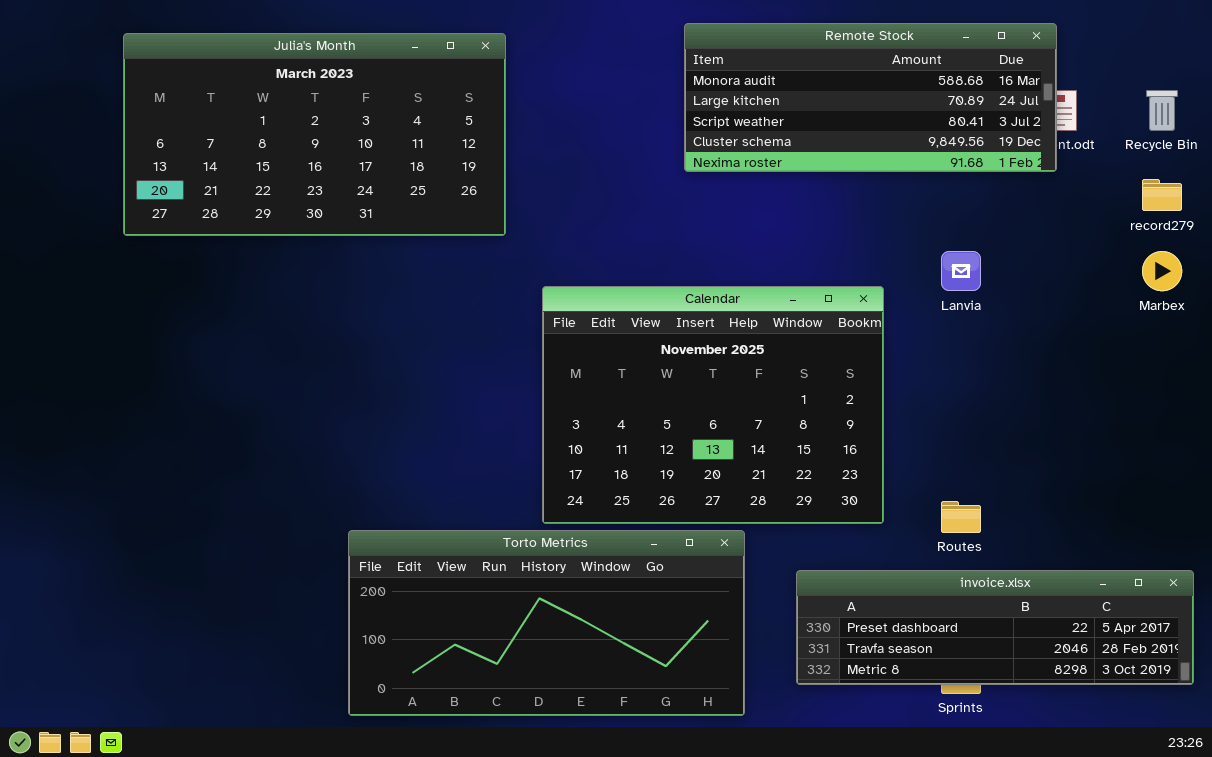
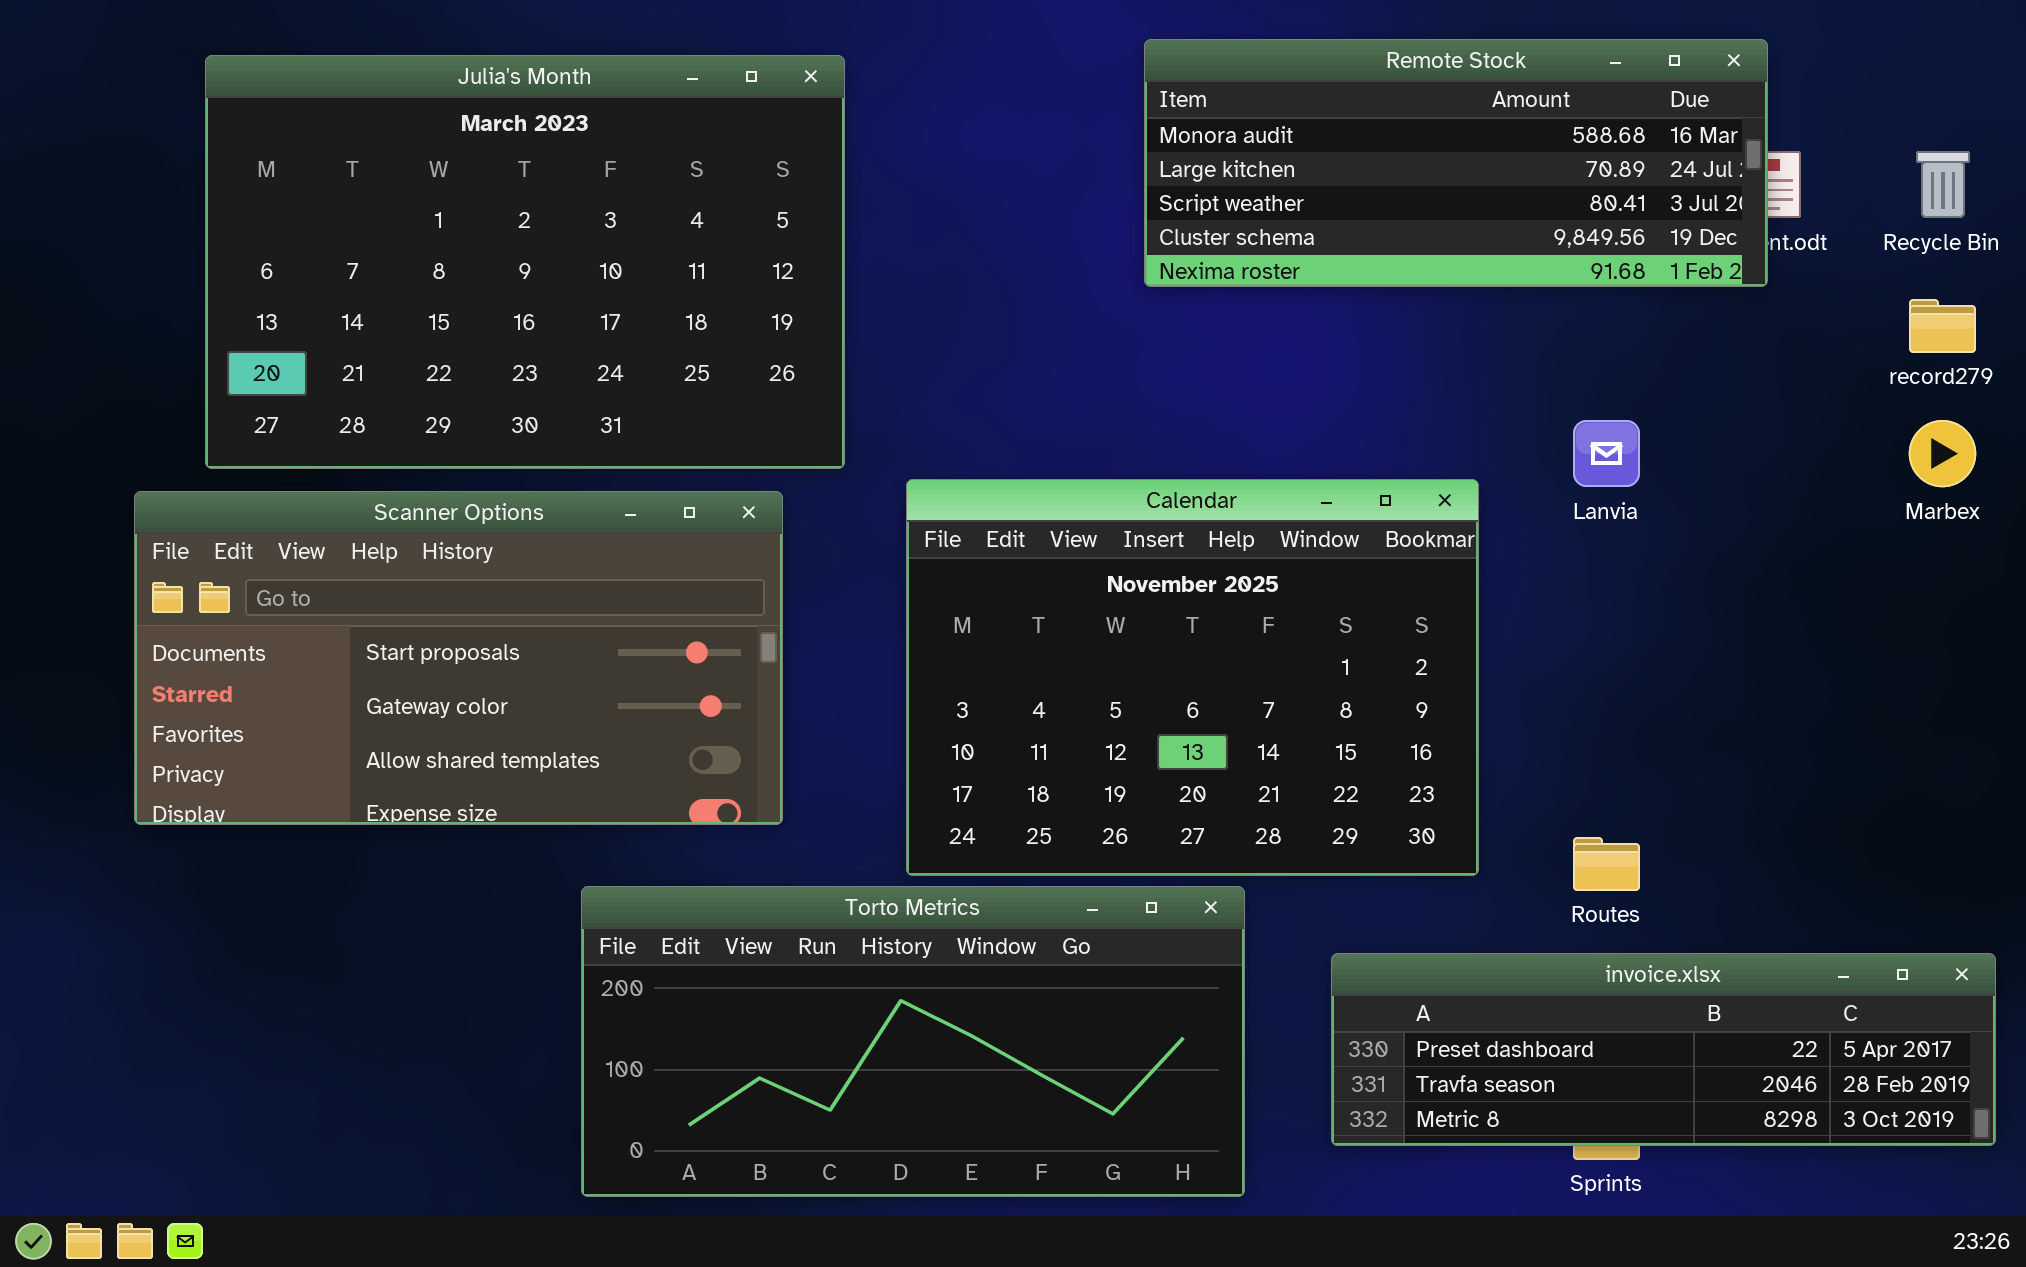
Julia's Month: [123,33,506,236] -> [205,55,845,469], resized
Scanner Options: none -> [134,491,783,825], opened

